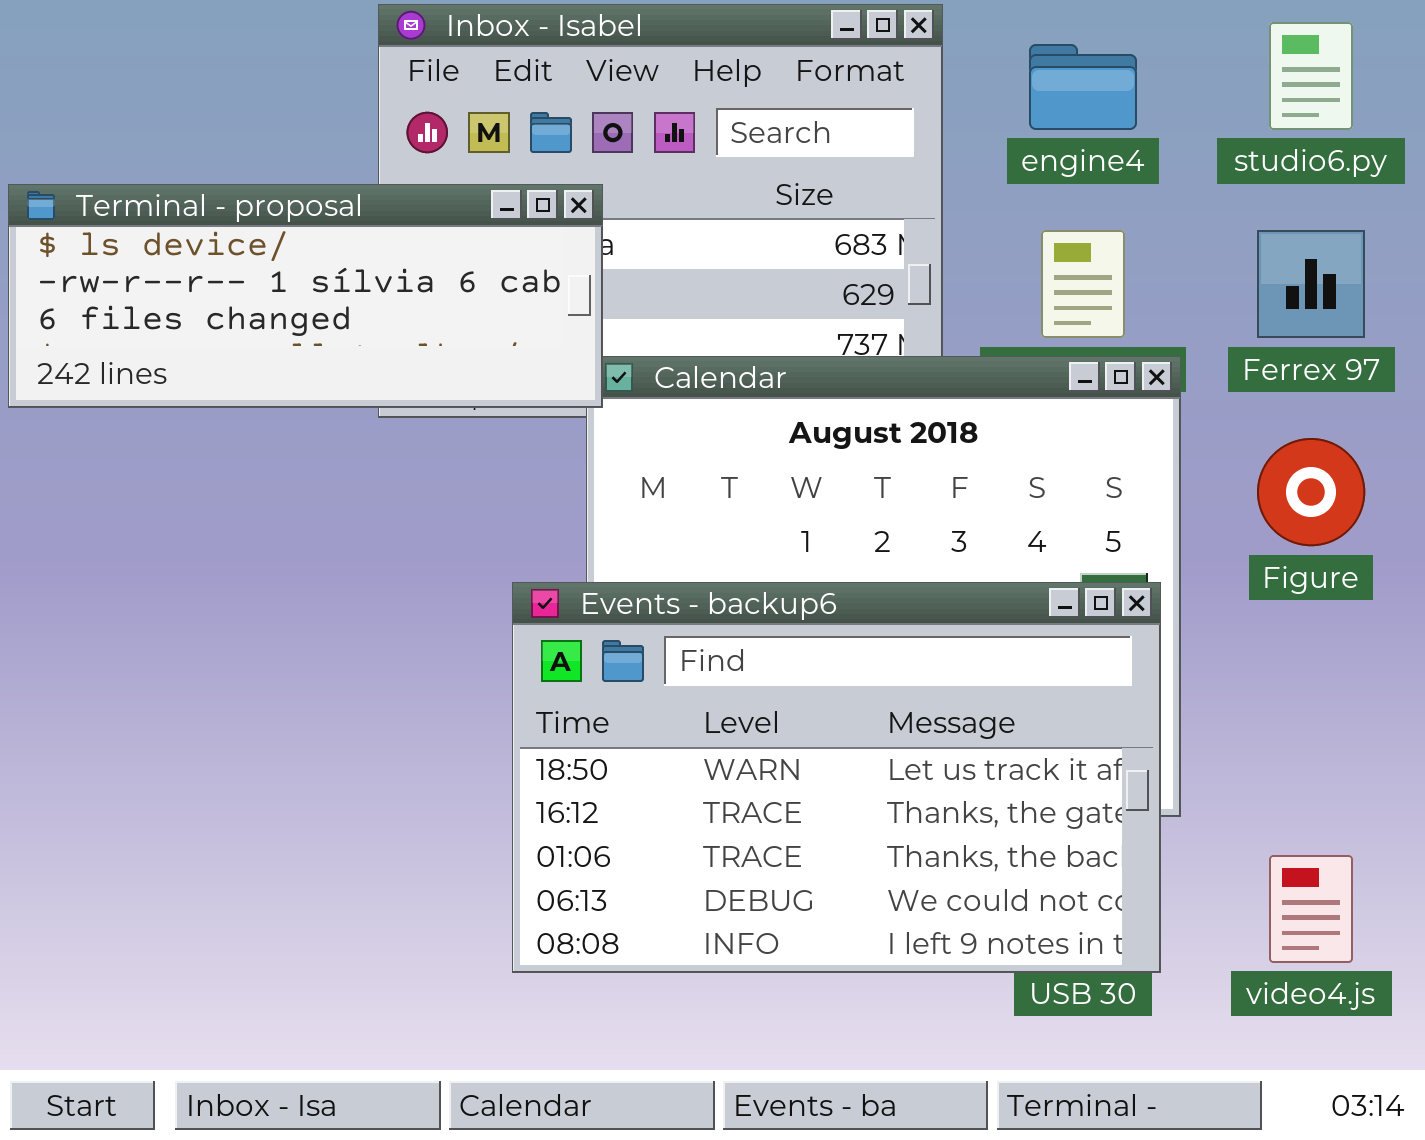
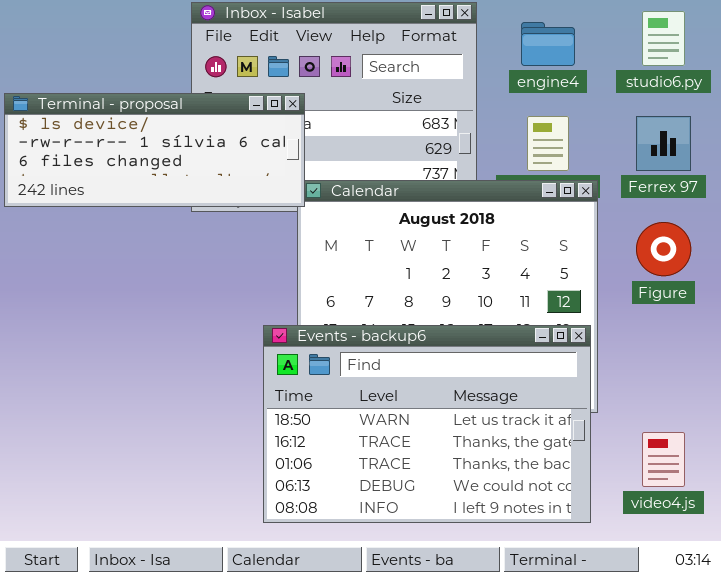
Events - backup6: [512,582,1161,973] -> [263,325,591,523], moved

